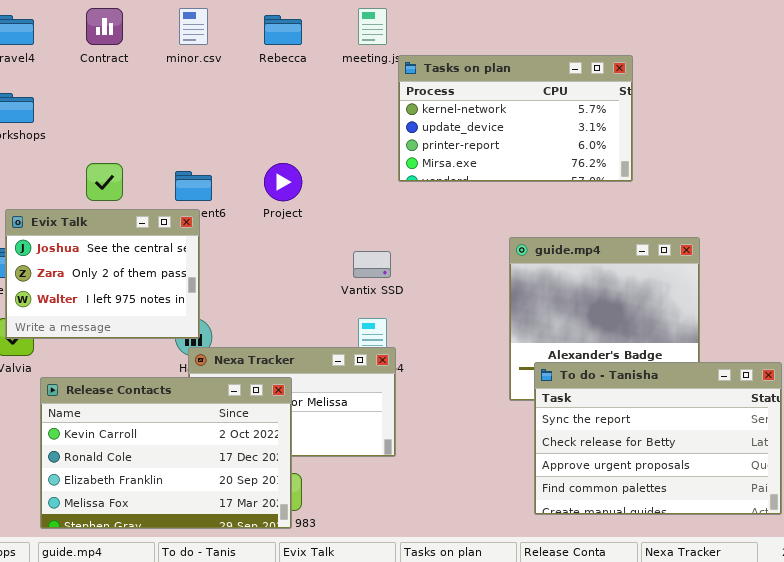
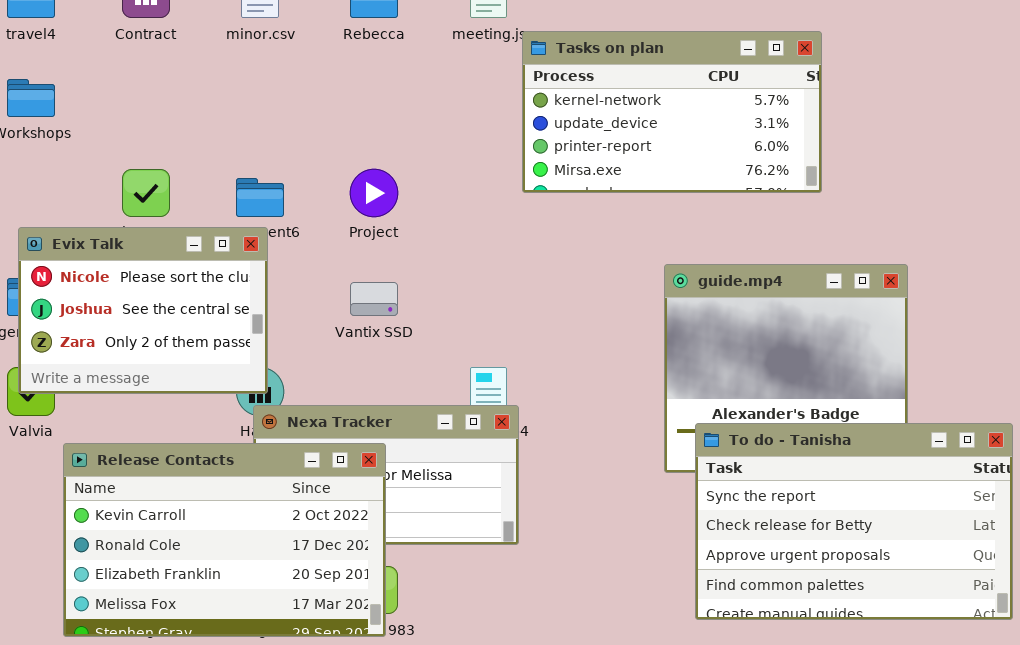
Evix Talk: [5,209,200,339] -> [18,227,268,394], scrolled up 1 row
Vantix SSD: [353,251,391,278] -> [350,282,398,316], moved

